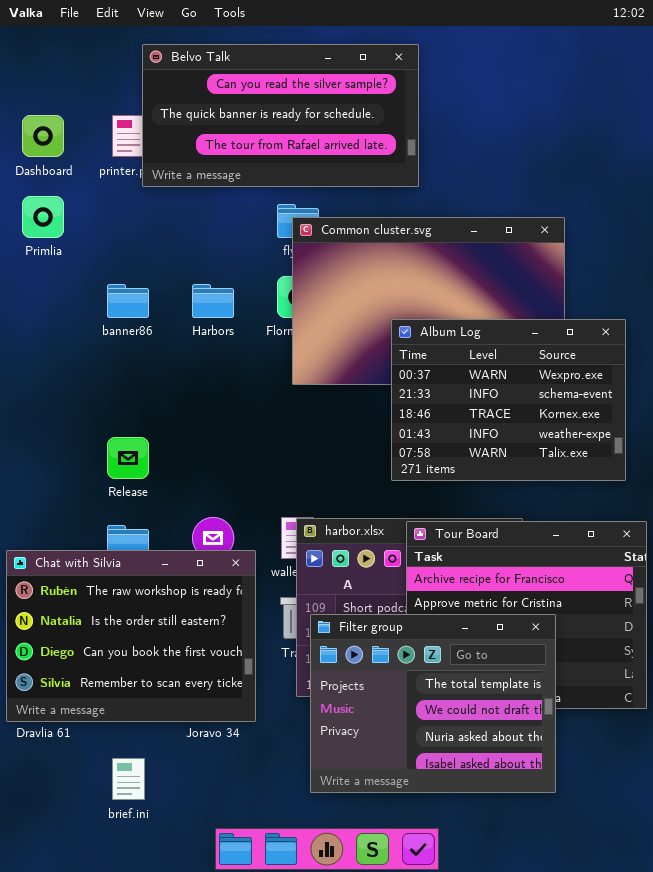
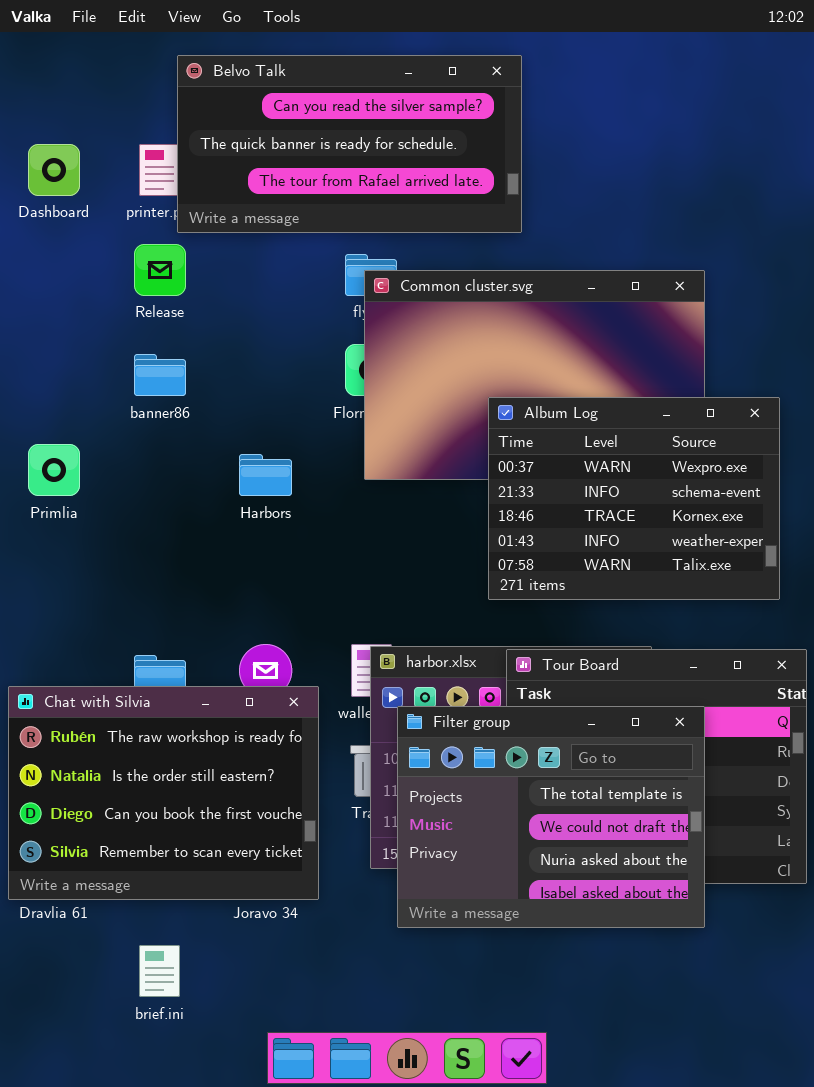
Primlia: [22,196,64,238] -> [28,444,80,496], moved
Harbors: [192,284,234,318] -> [239,454,292,496], moved
Release: [107,437,149,479] -> [134,244,186,296], moved
Filter group: [310,614,556,793] -> [397,706,705,928], moved

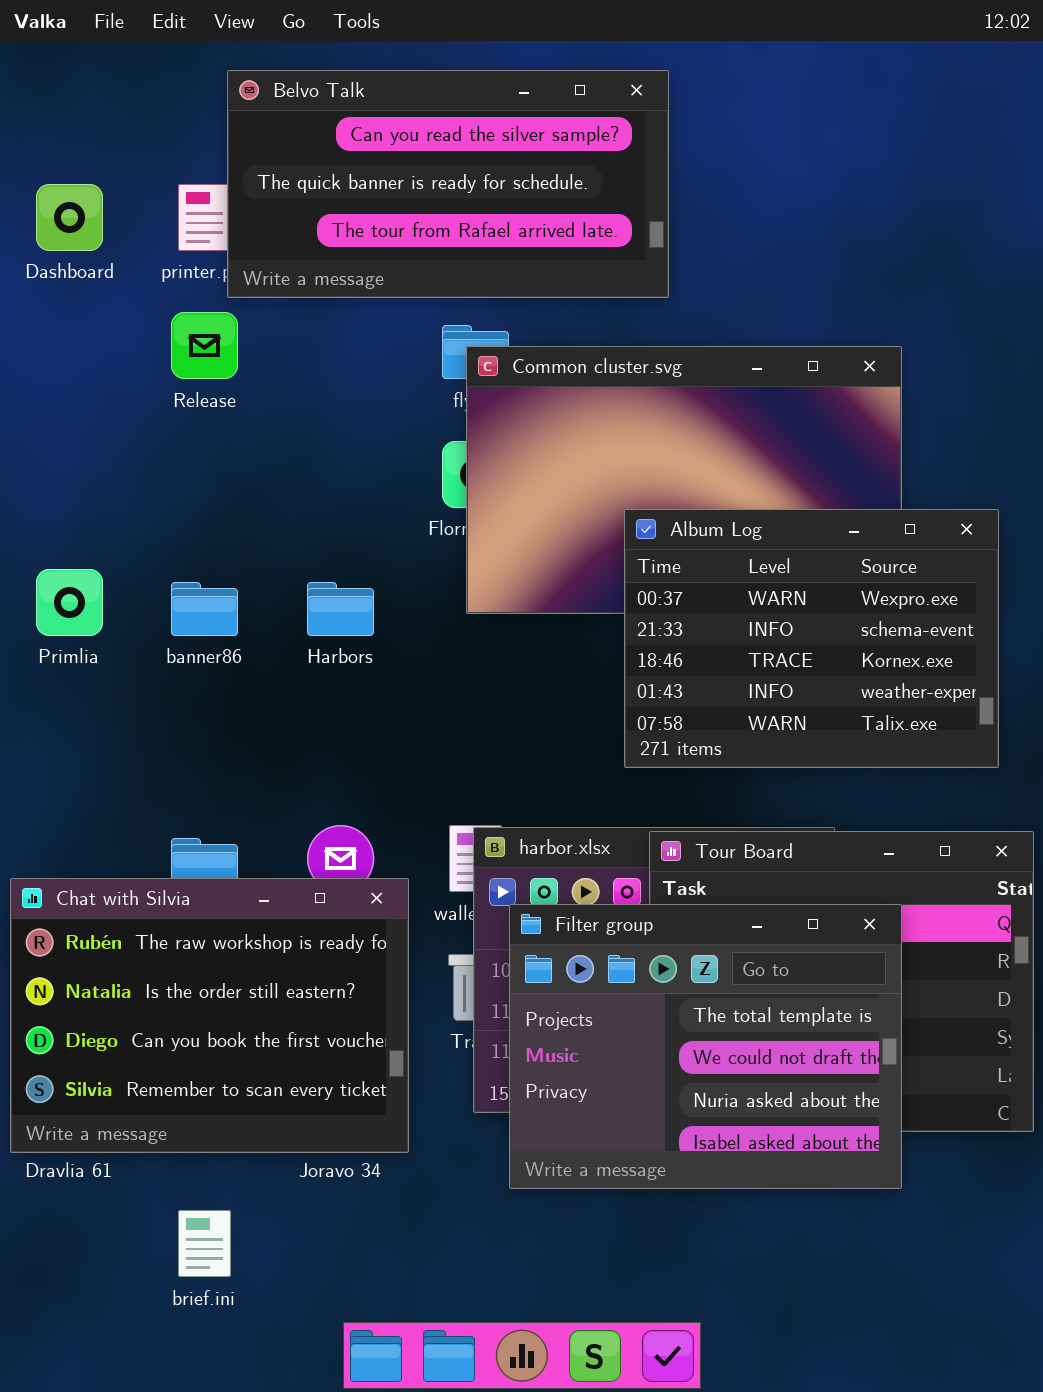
banner86: [134,354,186,396] -> [171,582,238,636], moved

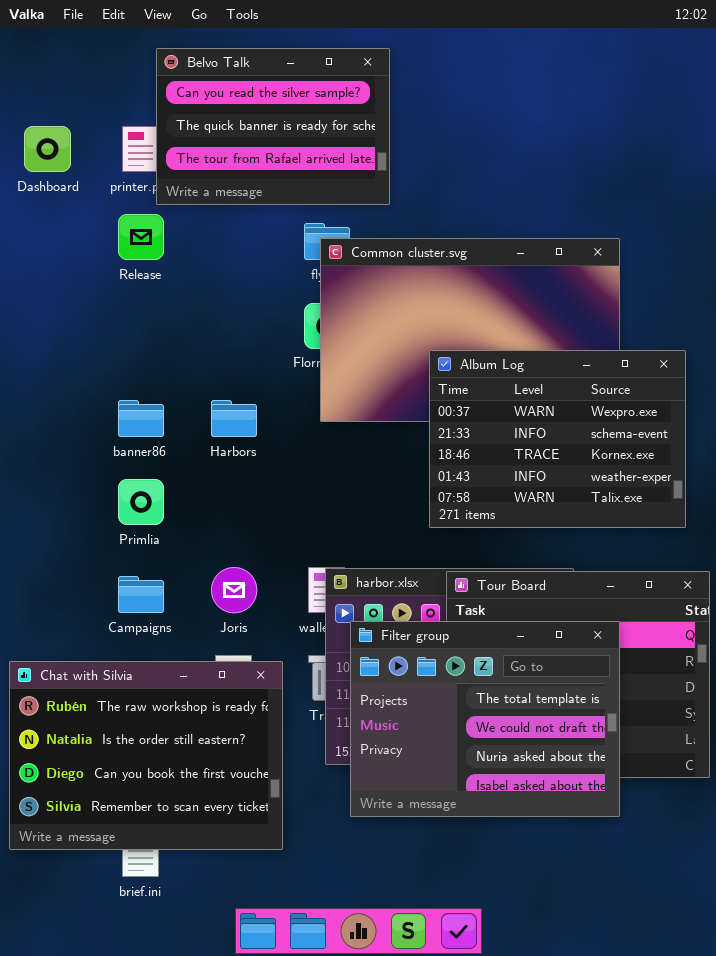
Belvo Talk: [227,70,669,298] -> [156,48,390,205], resized
Primlia: [36,569,103,636] -> [118,479,164,525], moved
Chat with Silvia: [10,878,409,1153] -> [9,661,283,850], moved

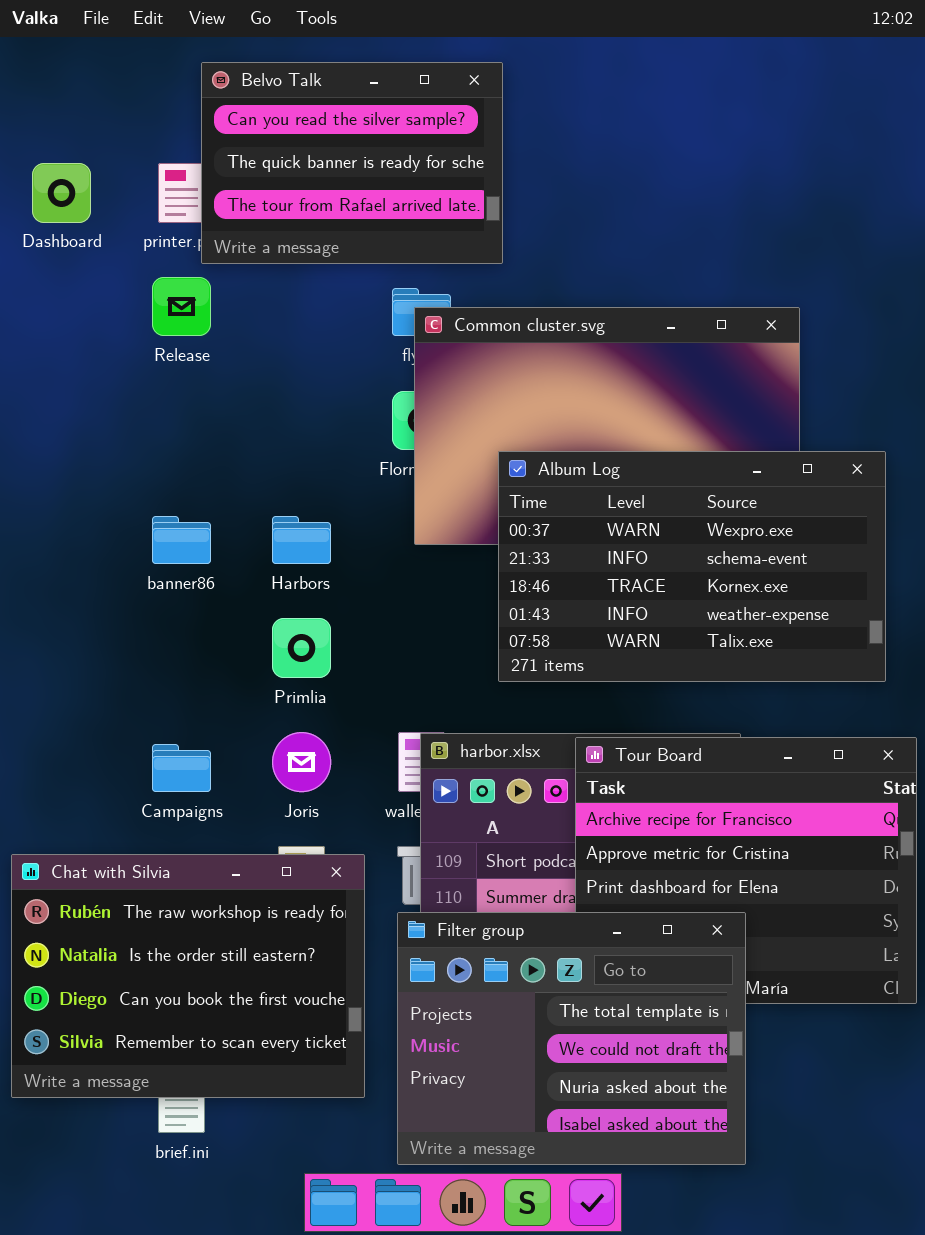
Album Log: [429,350,686,528] -> [498,451,886,682], resized
Primlia: [118,479,164,525] -> [272,618,331,678], moved
Filter group: [350,621,620,817] -> [397,912,746,1165], moved

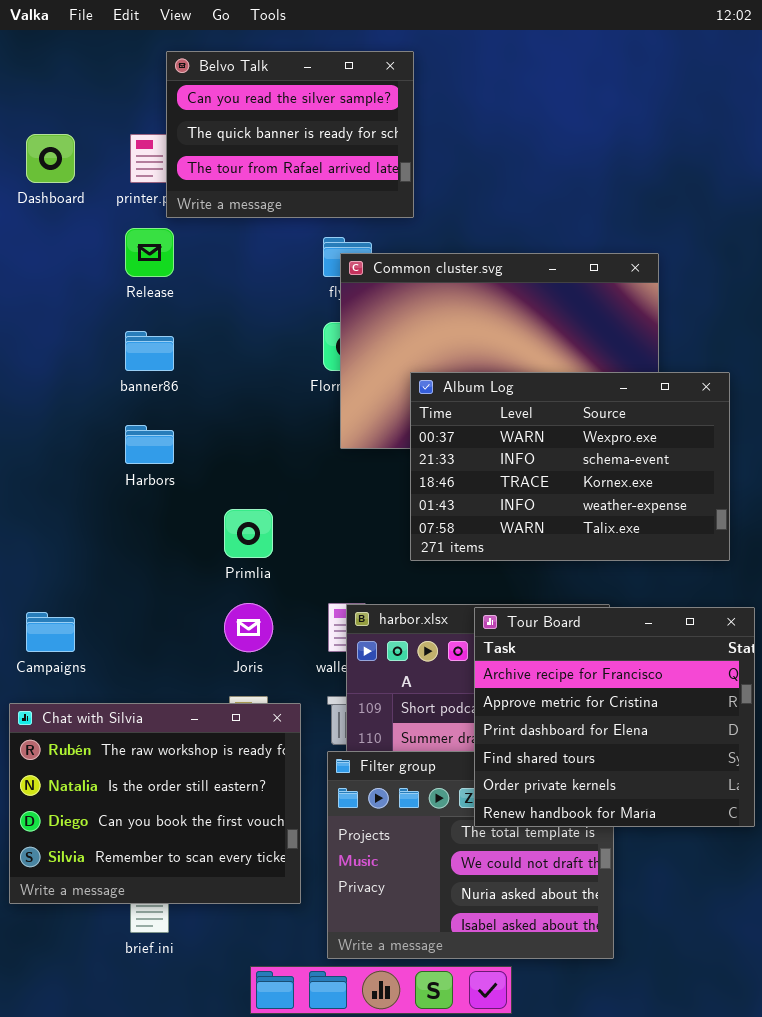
banner86: [152,516,211,564] -> [125,331,174,371], moved
Harbors: [272,516,331,564] -> [125,425,174,464], moved
Tour Board: [575,737,917,1004] -> [474,607,755,827], raised
Campaigns: [152,744,211,792] -> [26,612,75,652], moved

